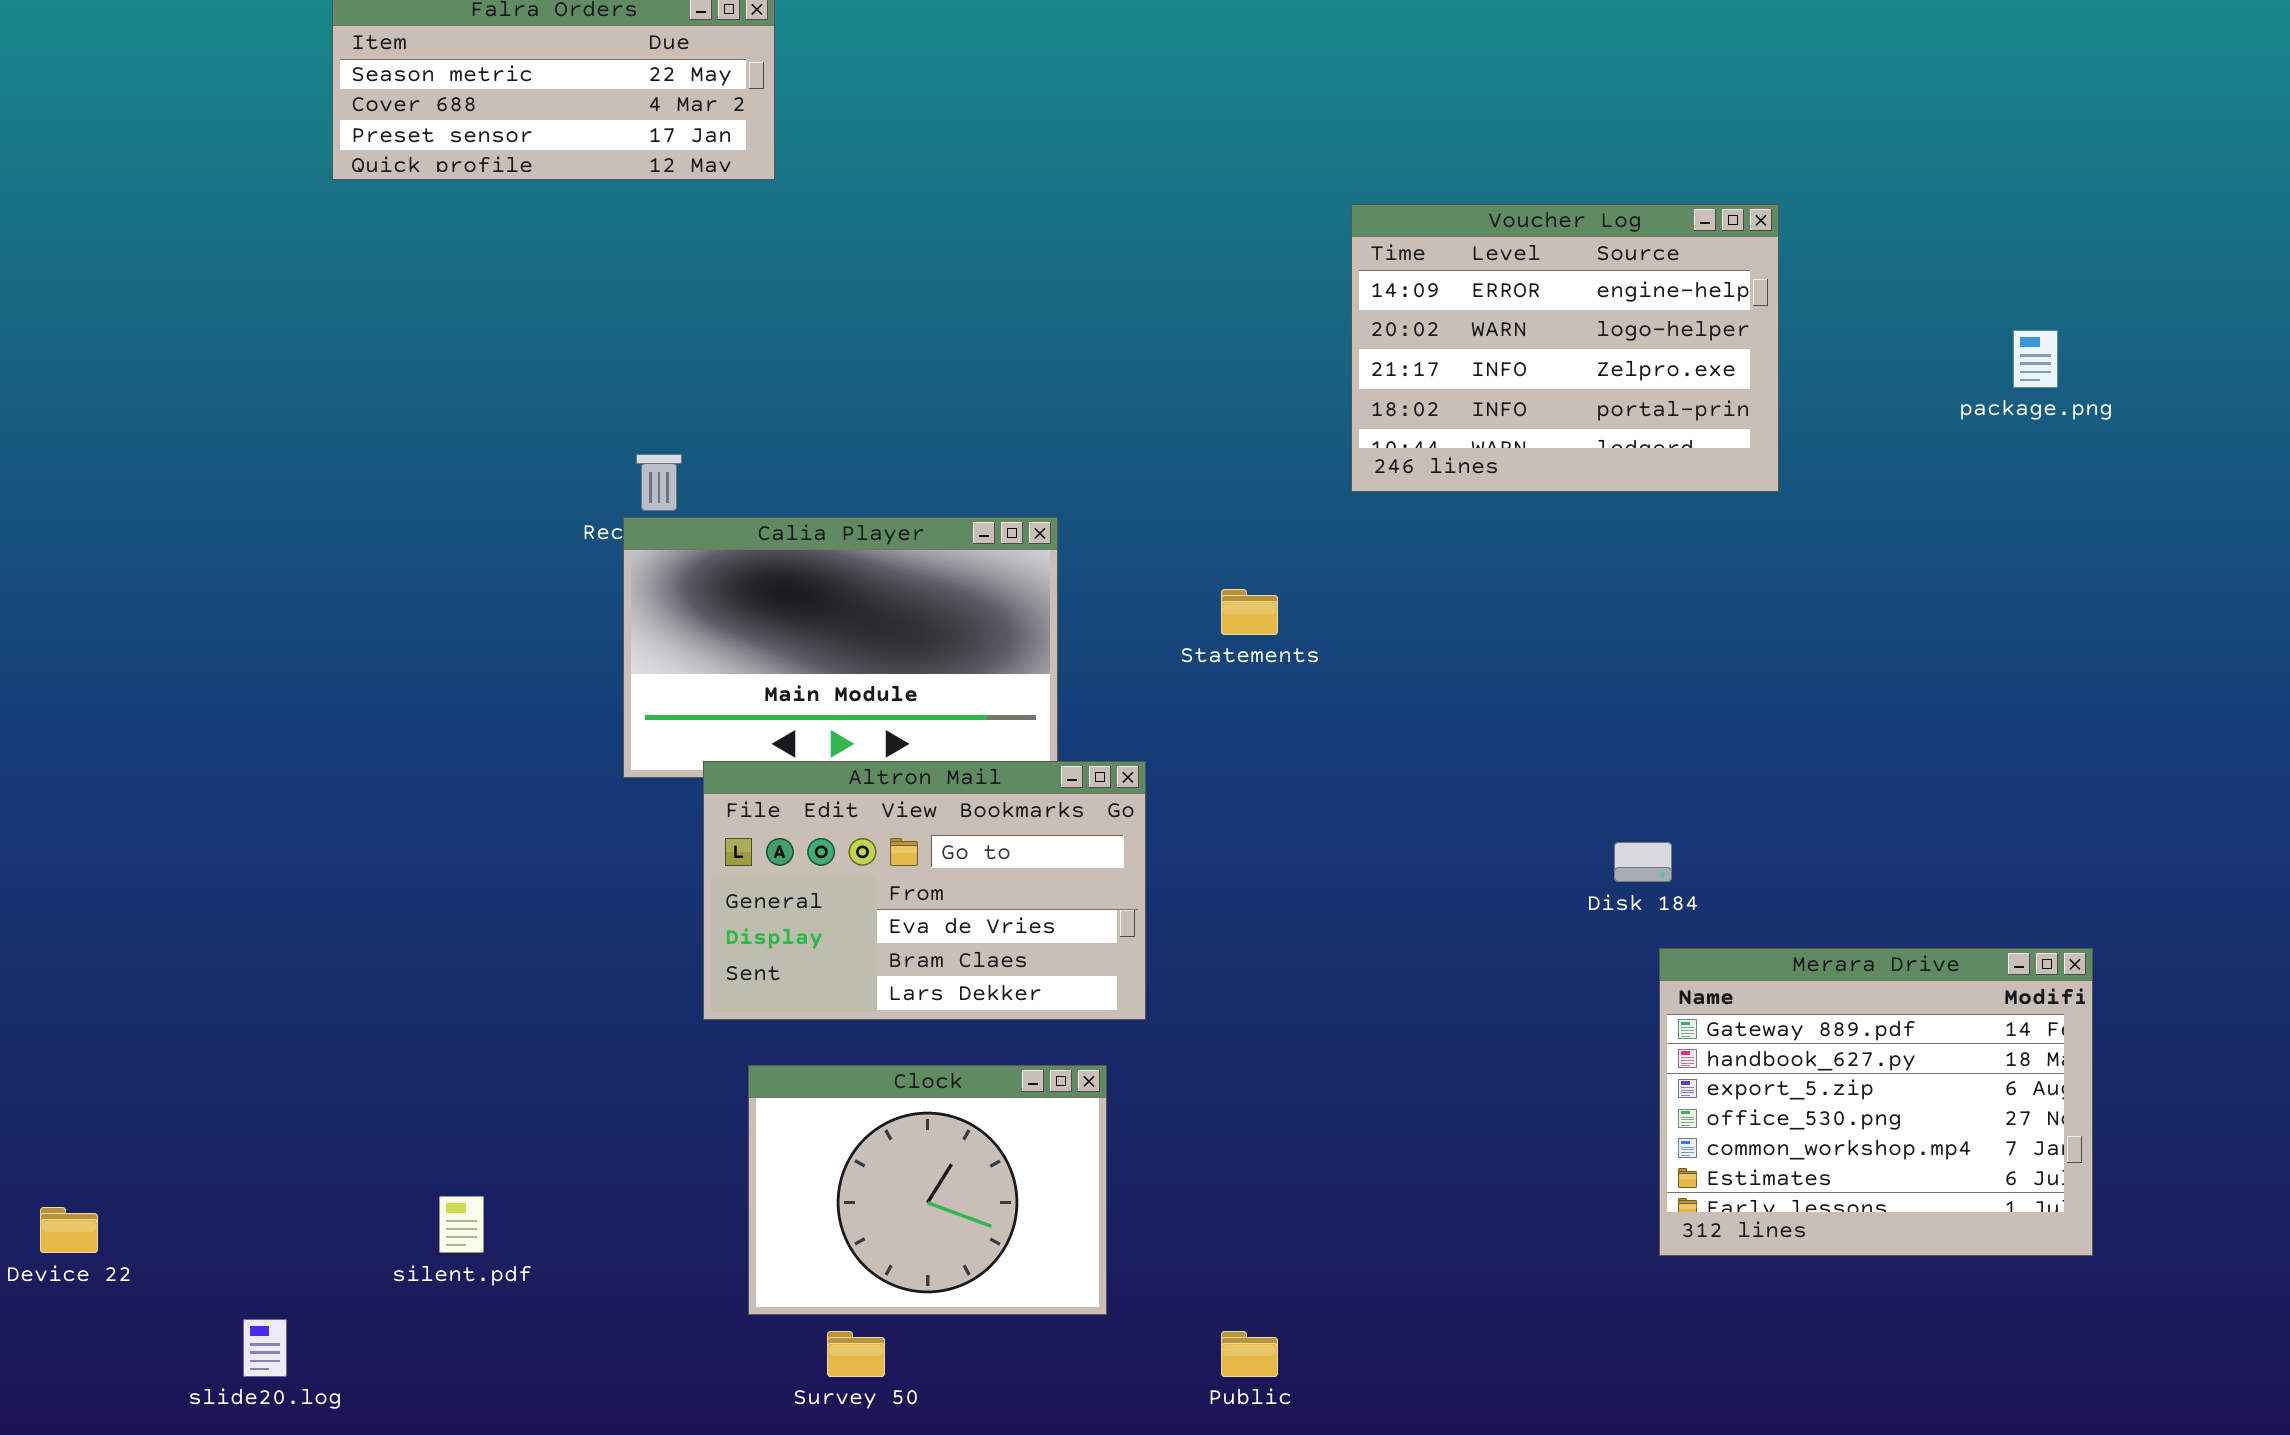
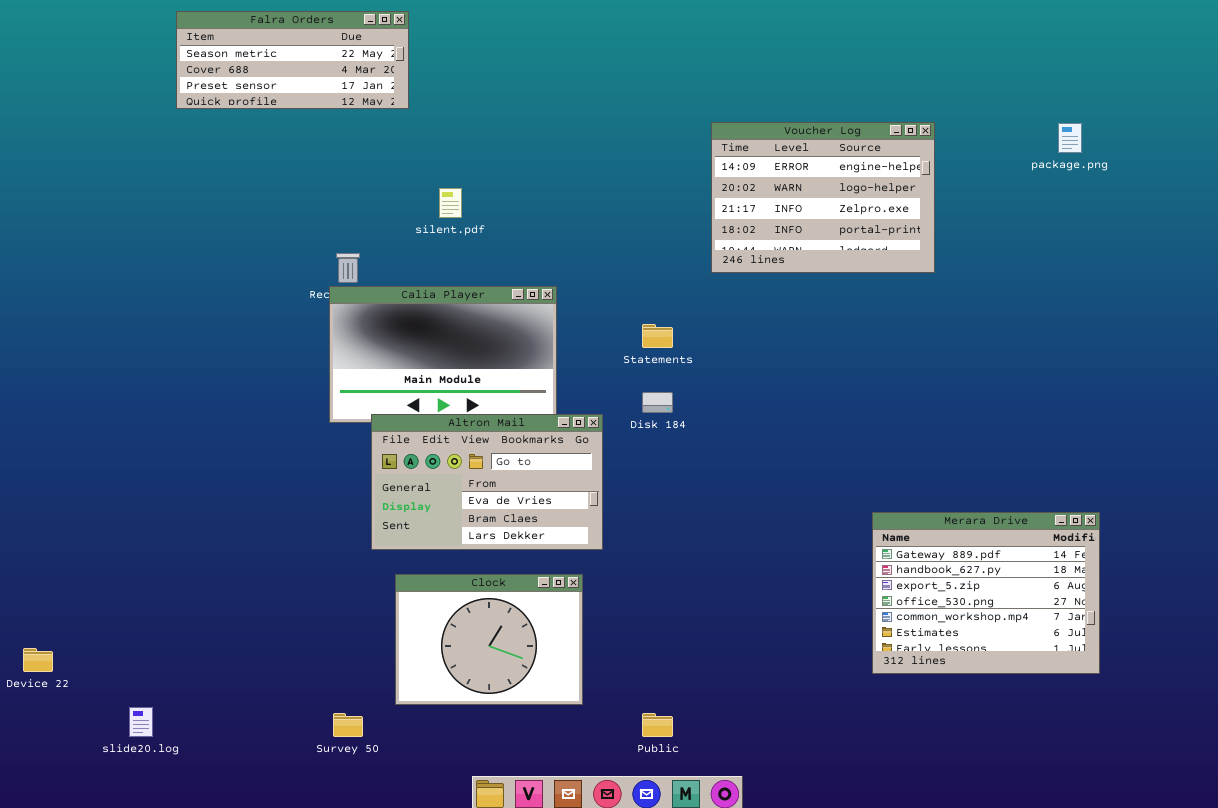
package.png: [2013,330,2058,388] -> [1058,123,1082,153], moved
Disk 184: [1614,842,1672,882] -> [642,392,673,413], moved
silent.pdf: [439,1196,484,1253] -> [439,188,462,218], moved
Survey 50: [827,1331,885,1377] -> [333,713,363,737], moved

